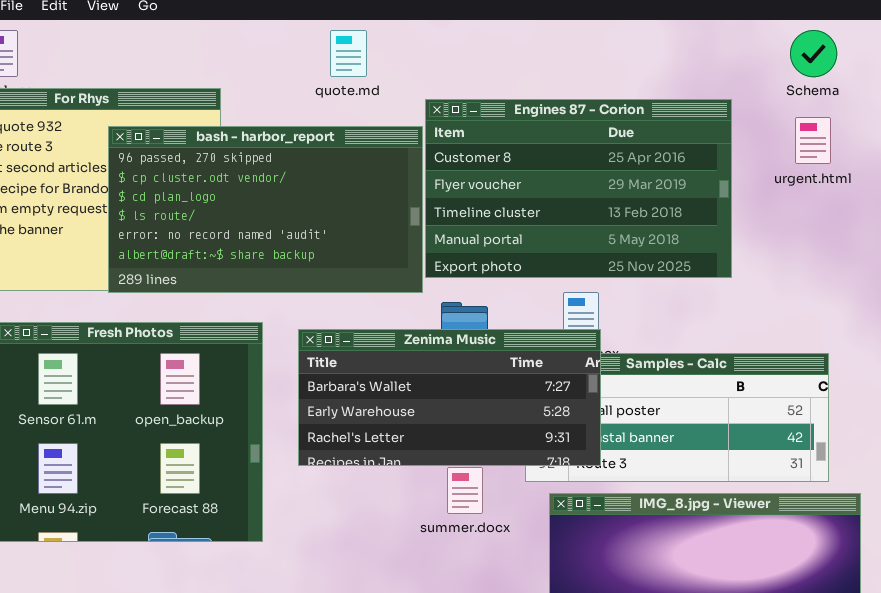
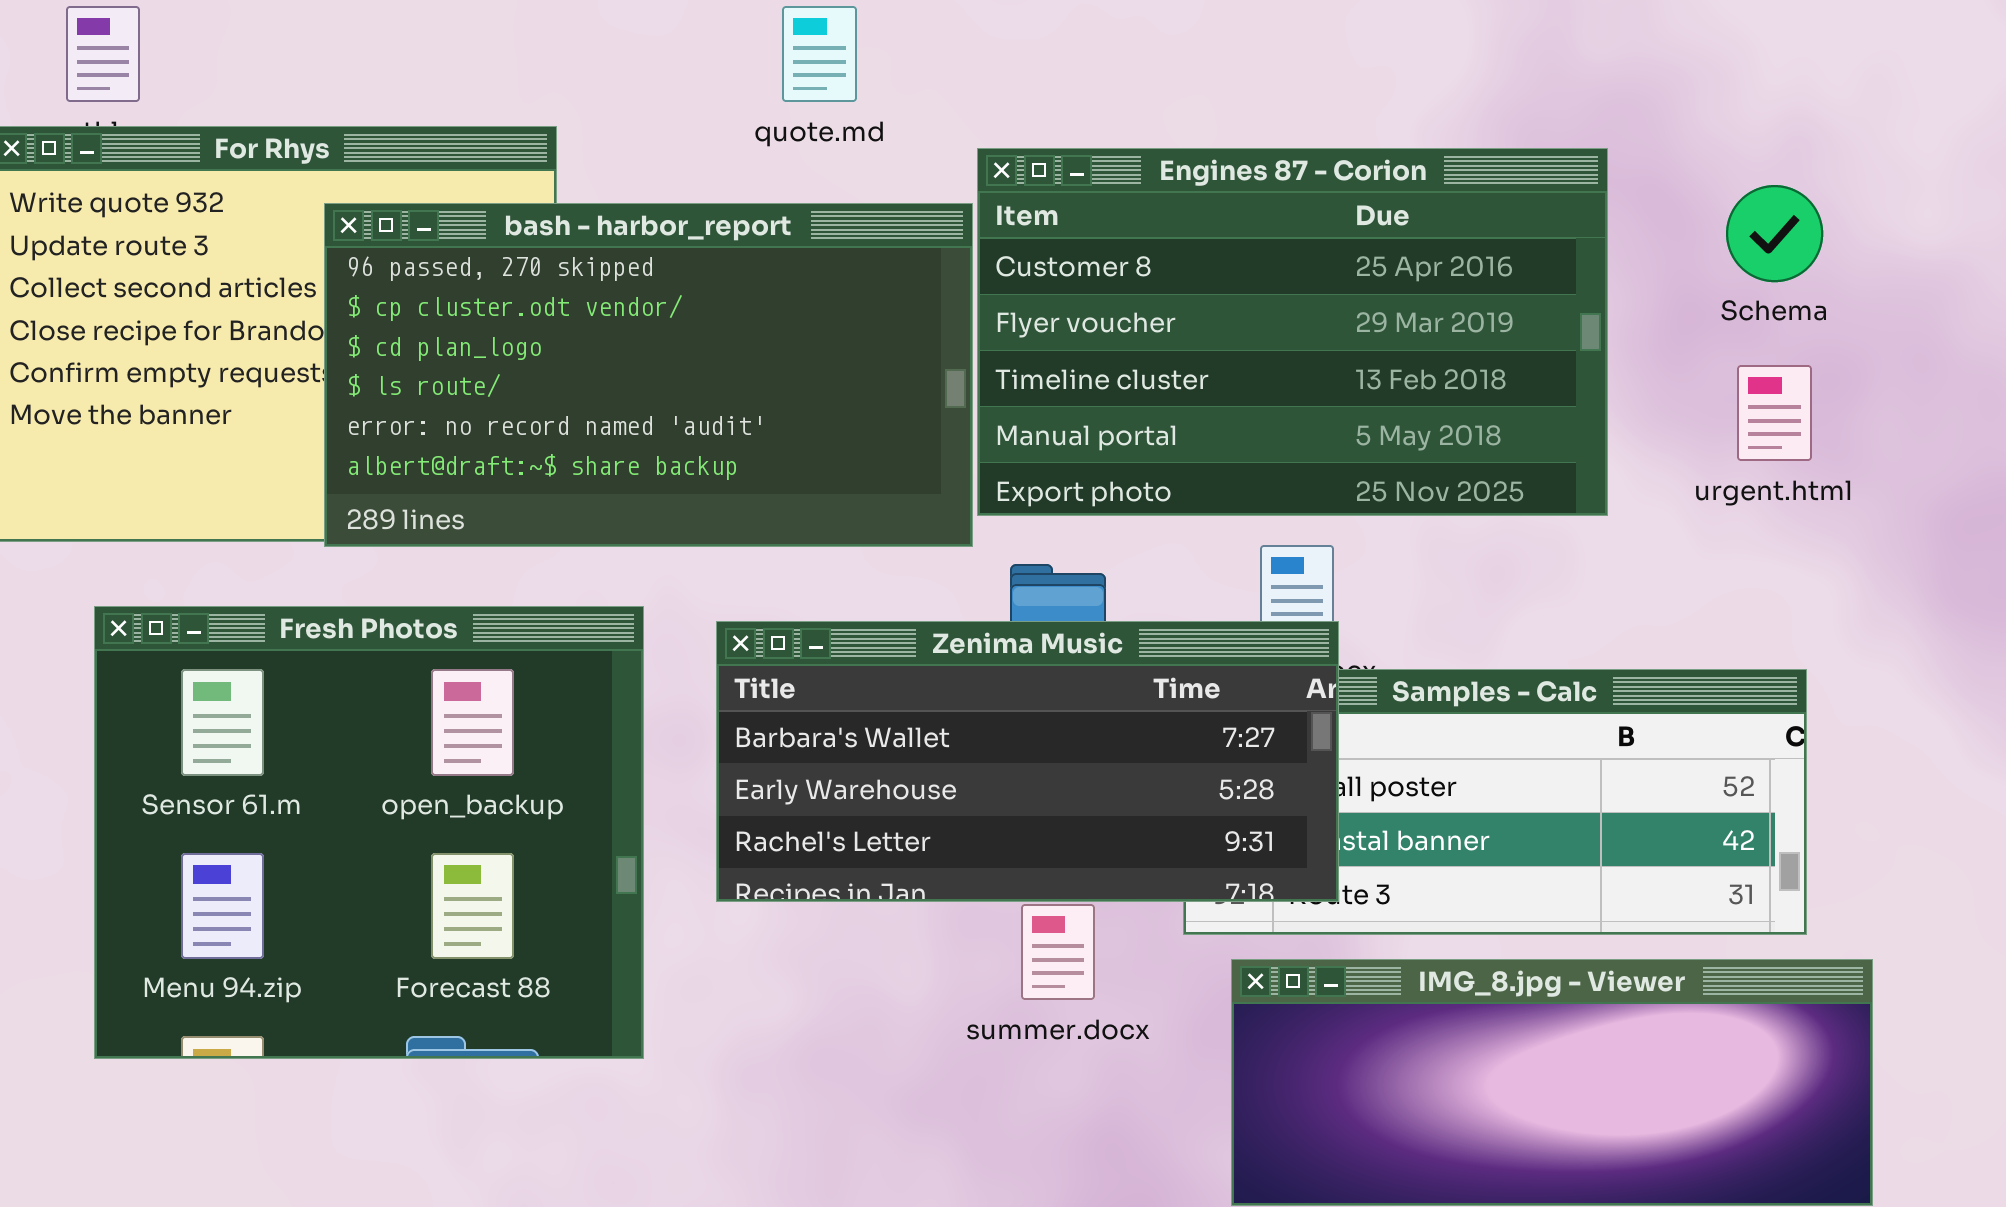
Schema: [790,30,837,77] -> [1726,185,1823,282], moved
urgent.html: [795,117,831,164] -> [1737,365,1812,461], moved

